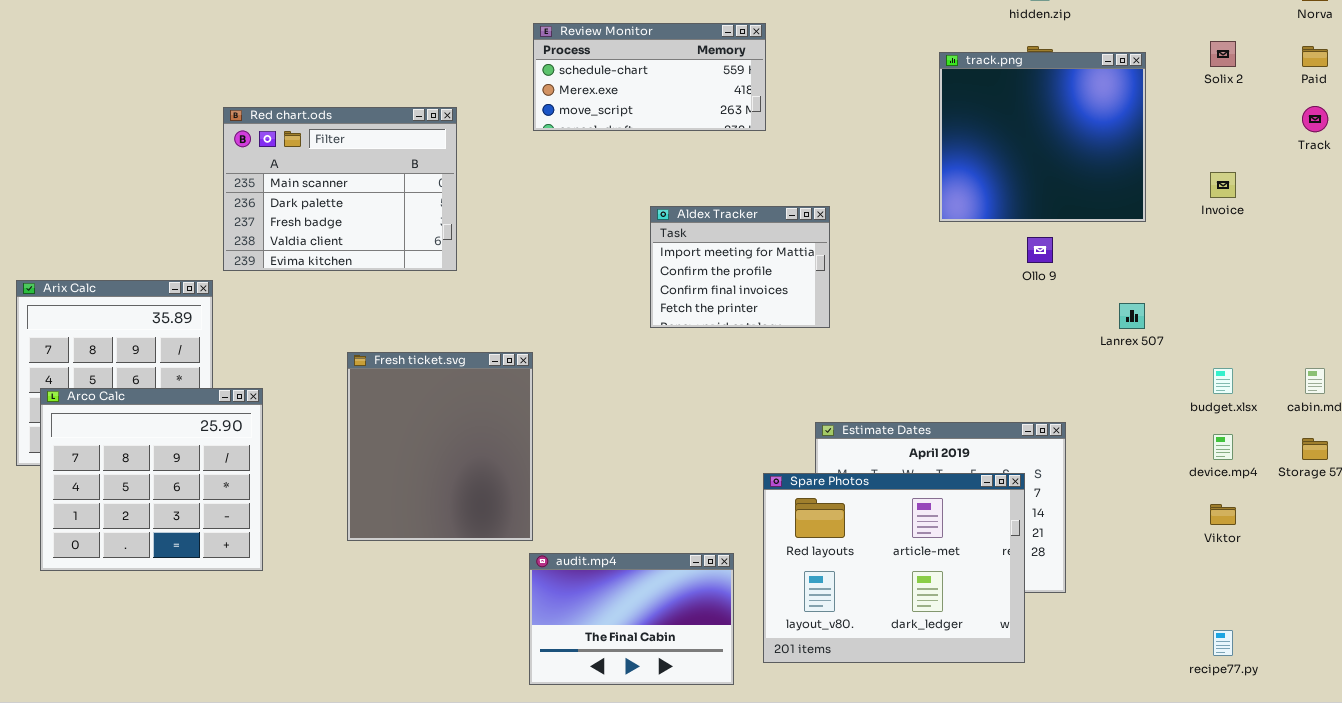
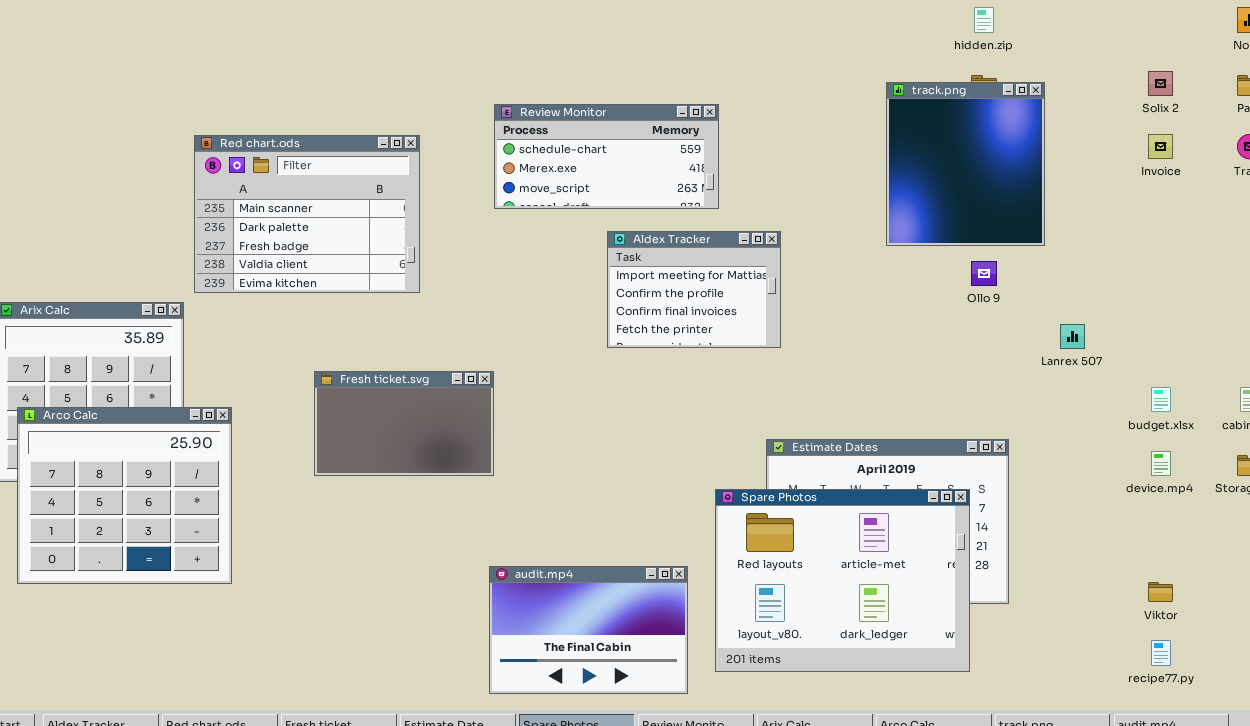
Review Monitor: [533,23,766,131] -> [494,104,719,209], moved
track.png: [939,52,1146,222] -> [886,82,1045,246], resized
Invoice: [1210,172,1236,198] -> [1148,134,1173,159], moved
Fresh ticket.svg: [347,352,533,541] -> [314,371,494,476], resized
Viktor: [1210,504,1236,525] -> [1148,582,1173,602], moved

